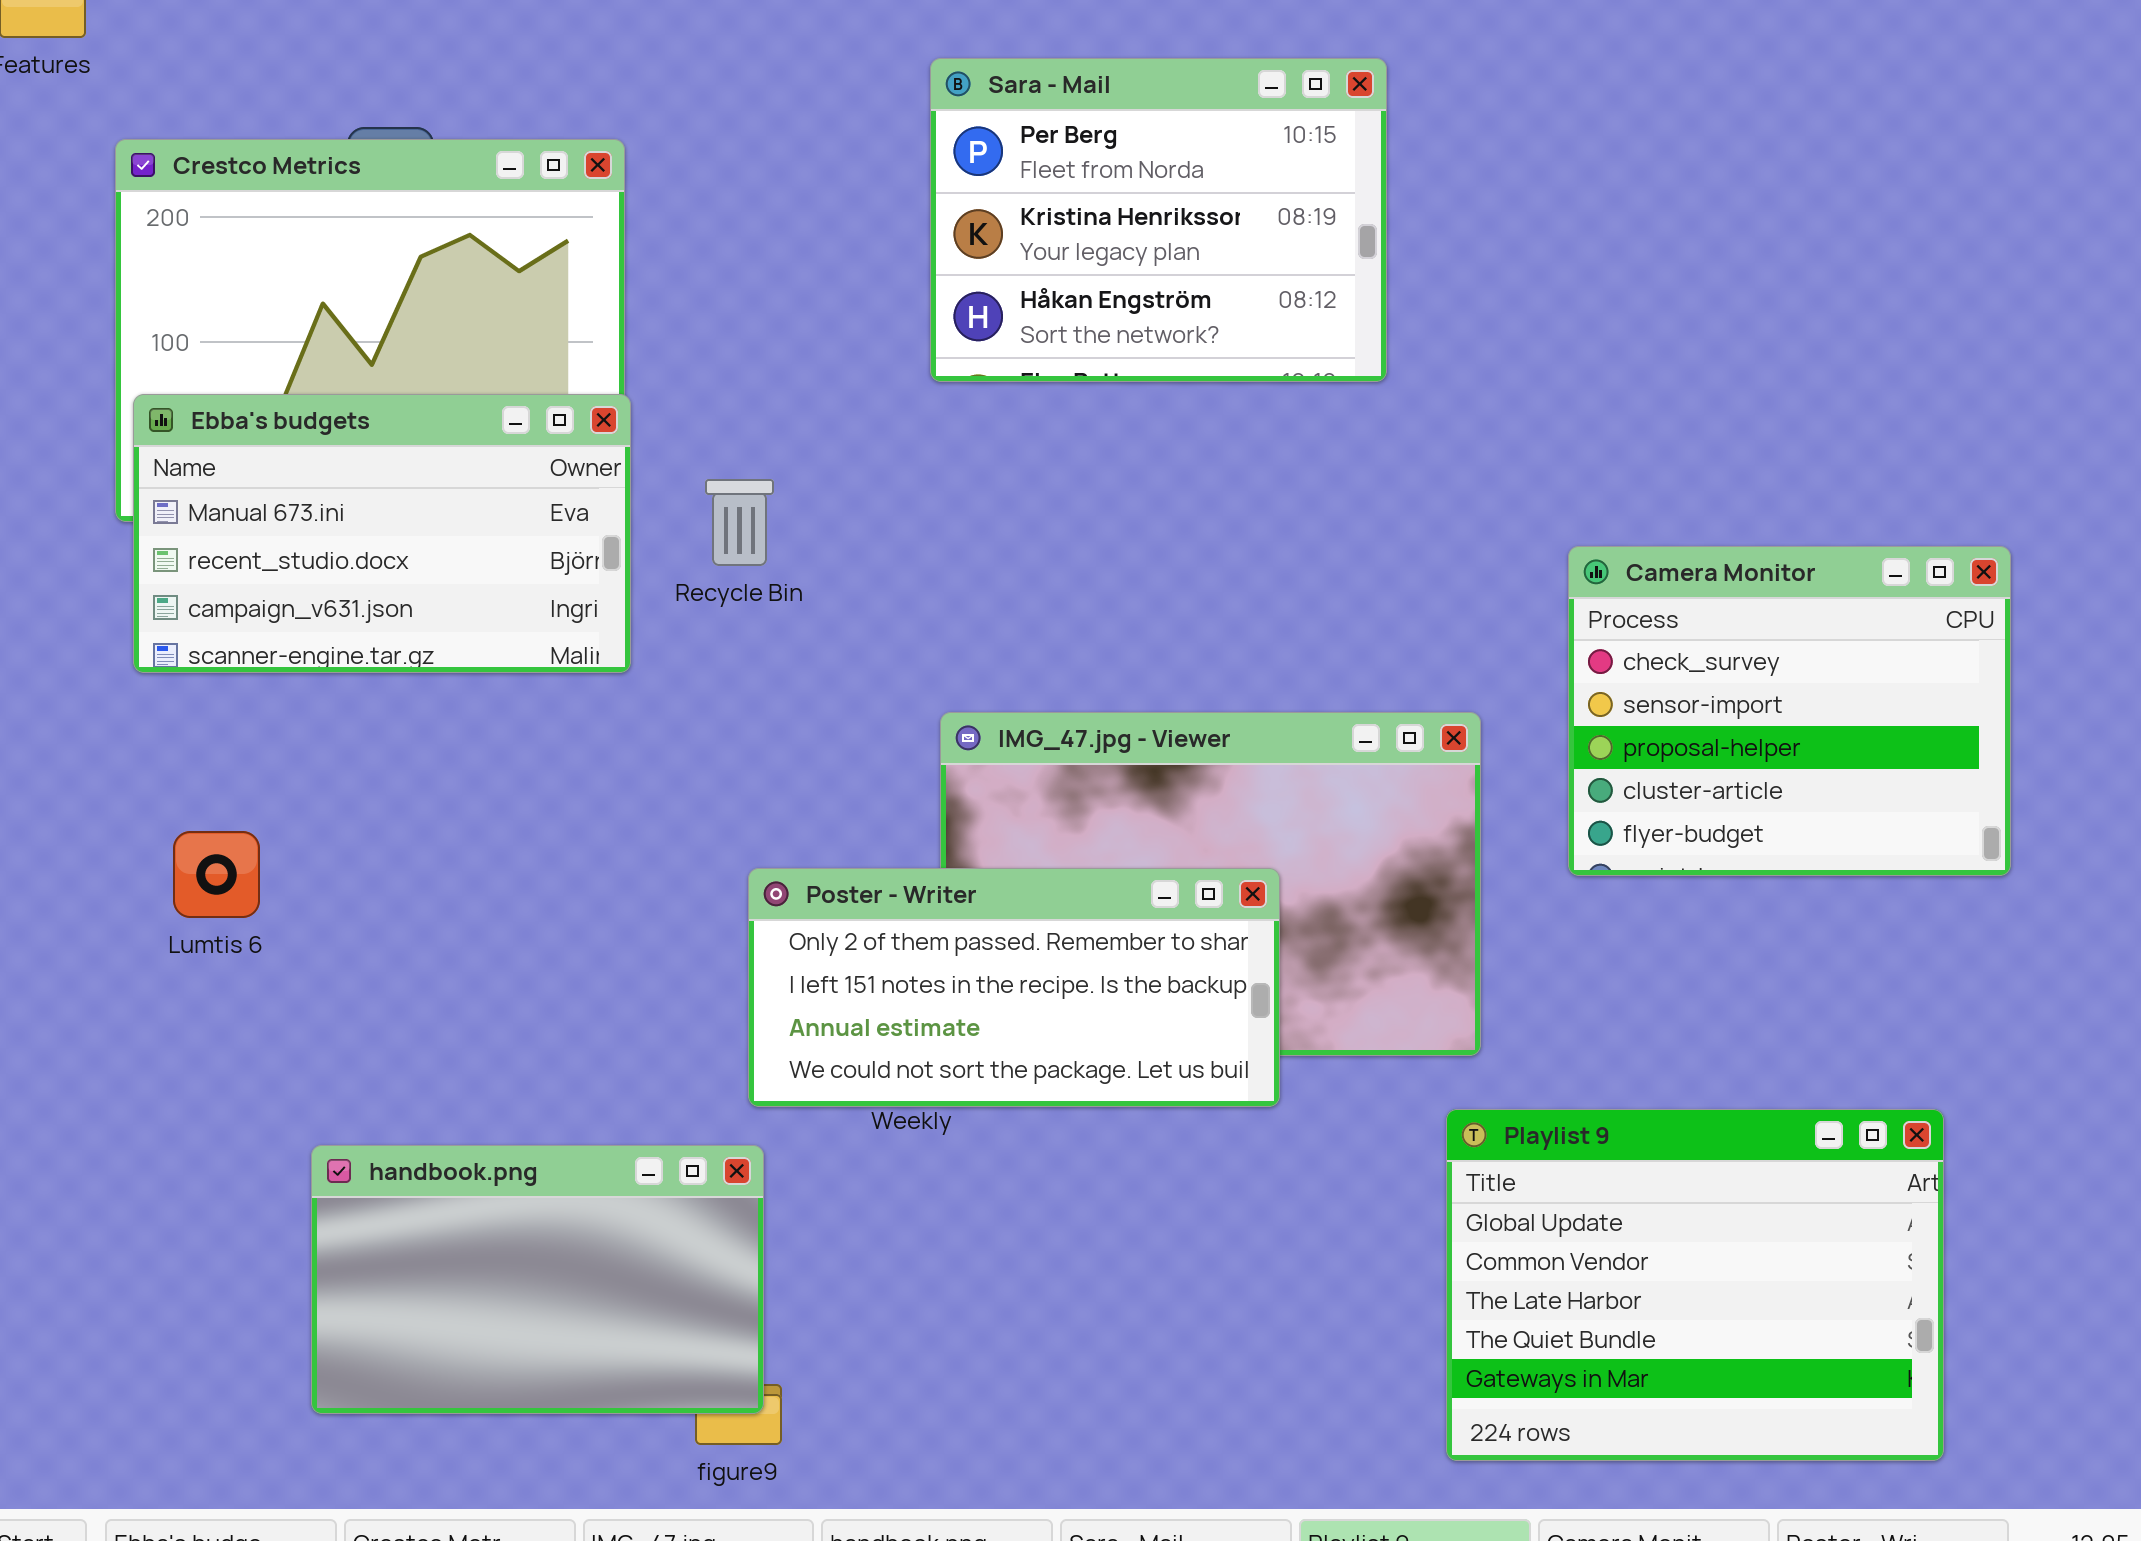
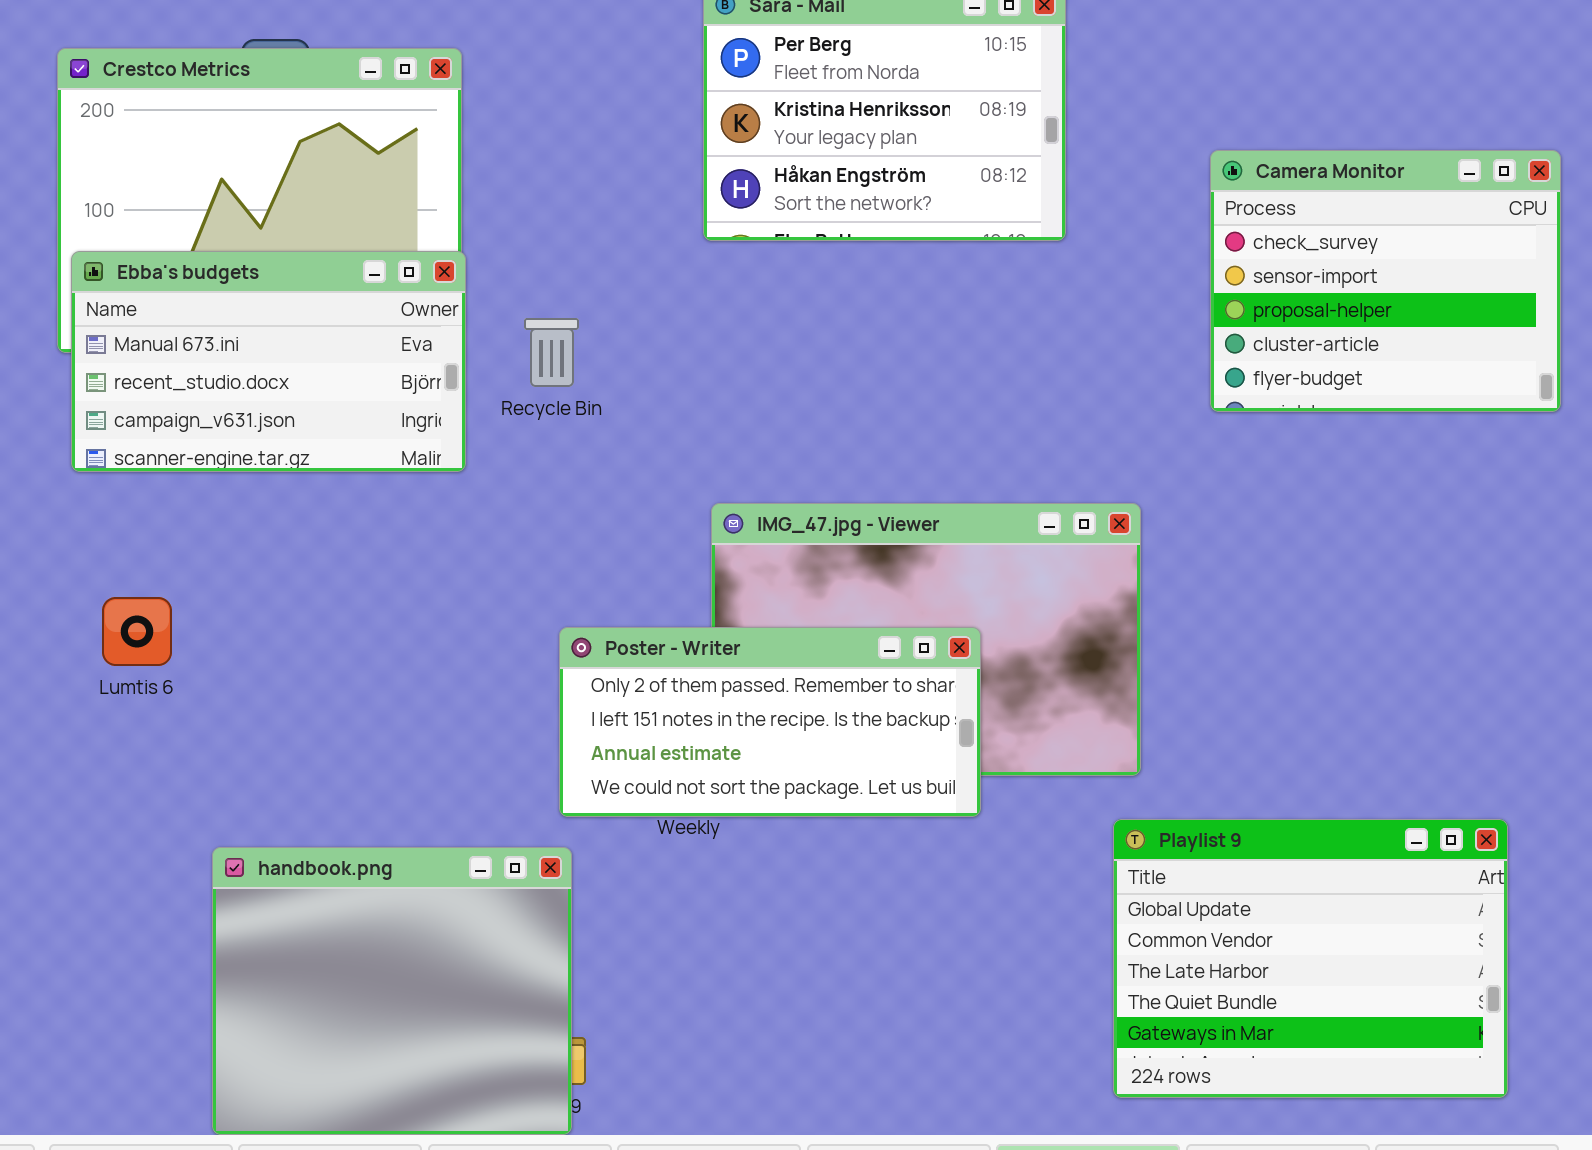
Camera Monitor: [1568,546,2011,876] -> [1210,150,1561,412], moved
handbook.png: [311,1145,764,1414] -> [212,847,572,1135], resized

